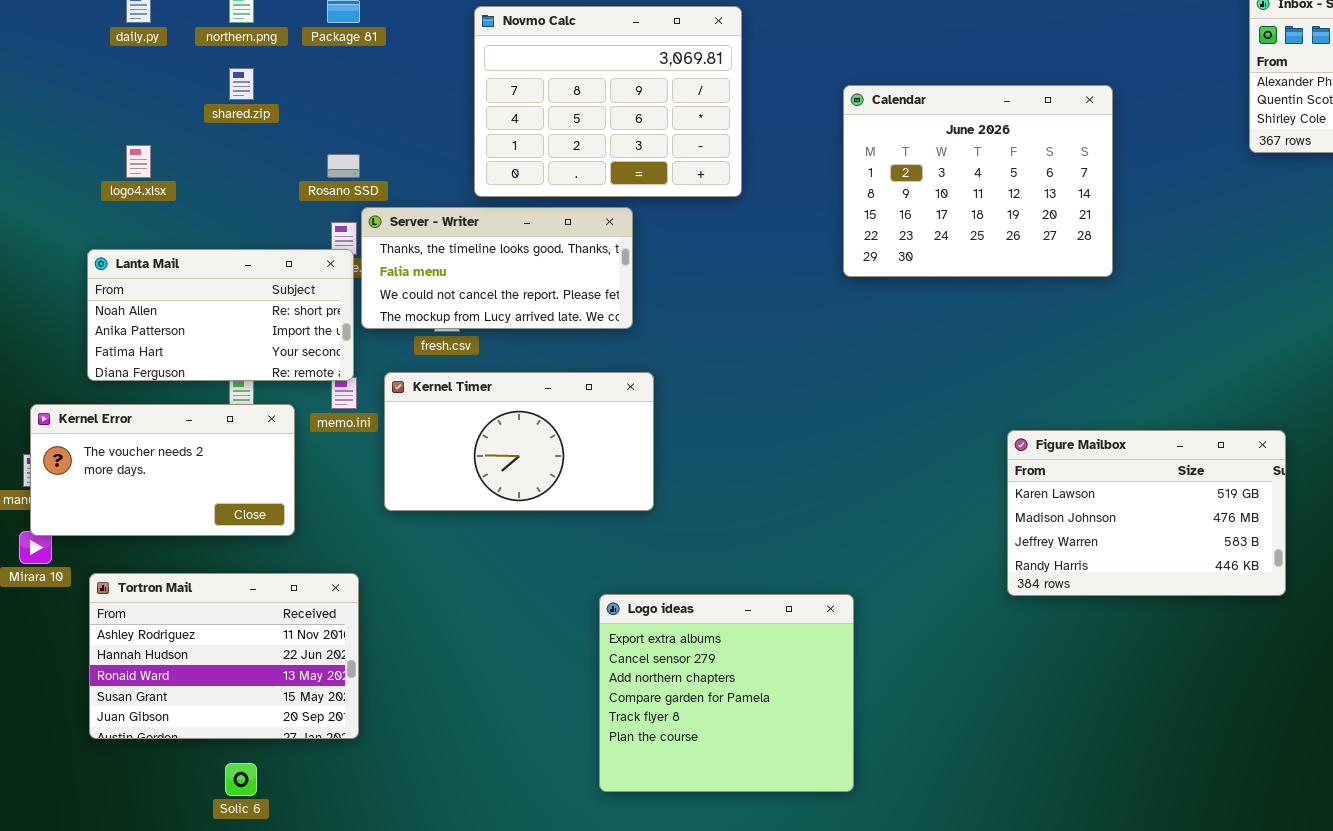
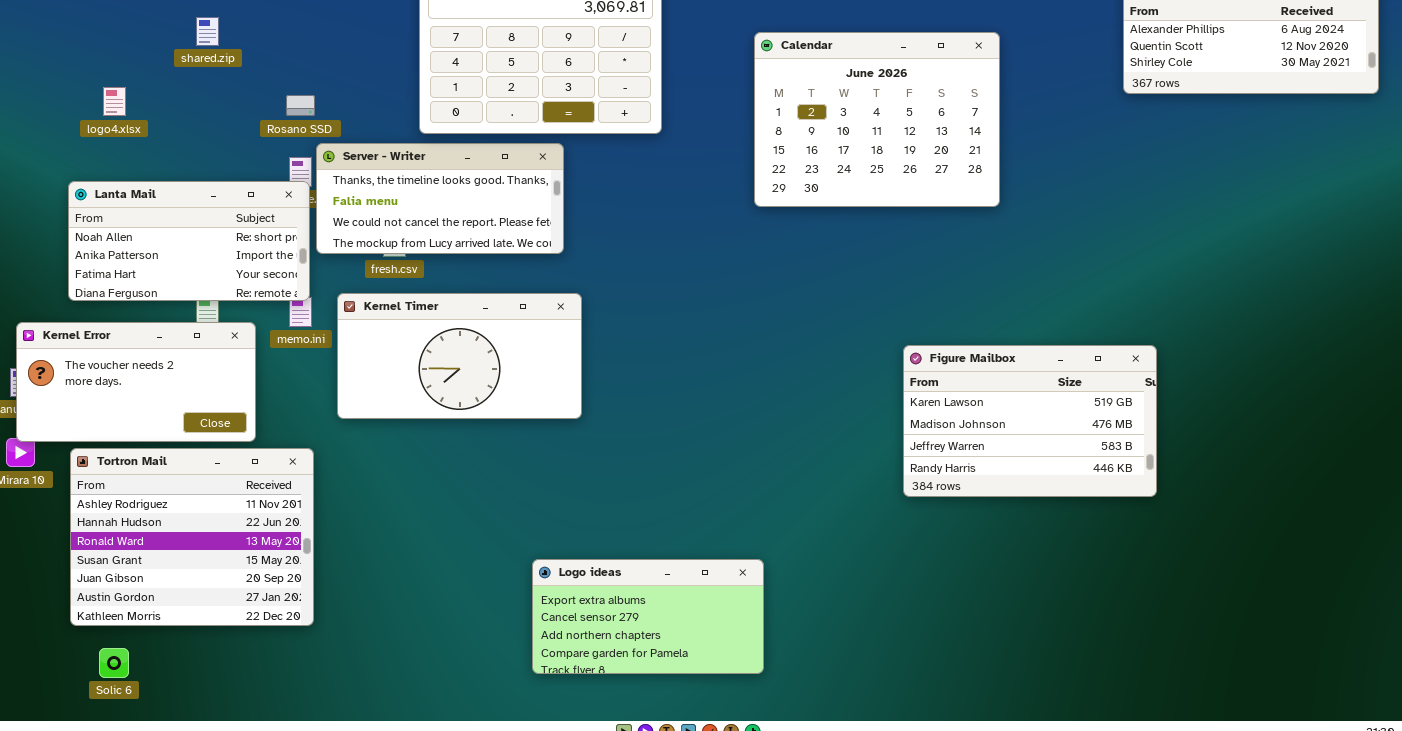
Tortron Mail: [89,573,359,739] -> [70,448,314,626], resized
Logo ideas: [599,594,854,792] -> [532,559,764,674], resized
Solic 6: [225,763,257,796] -> [99,648,129,678], moved

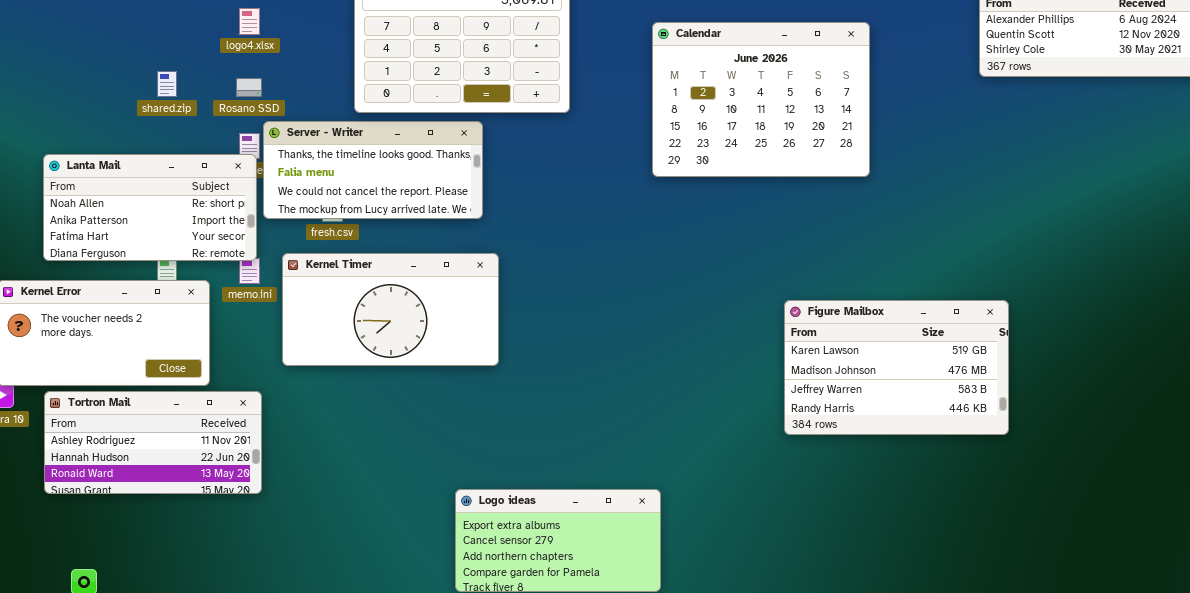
shared.zip: [196,17,219,46] -> [157,71,177,97], moved
logo4.xlsx: [103,87,126,116] -> [239,8,260,35], moved
Tortron Mail: [70,448,314,626] -> [44,391,262,494], resized

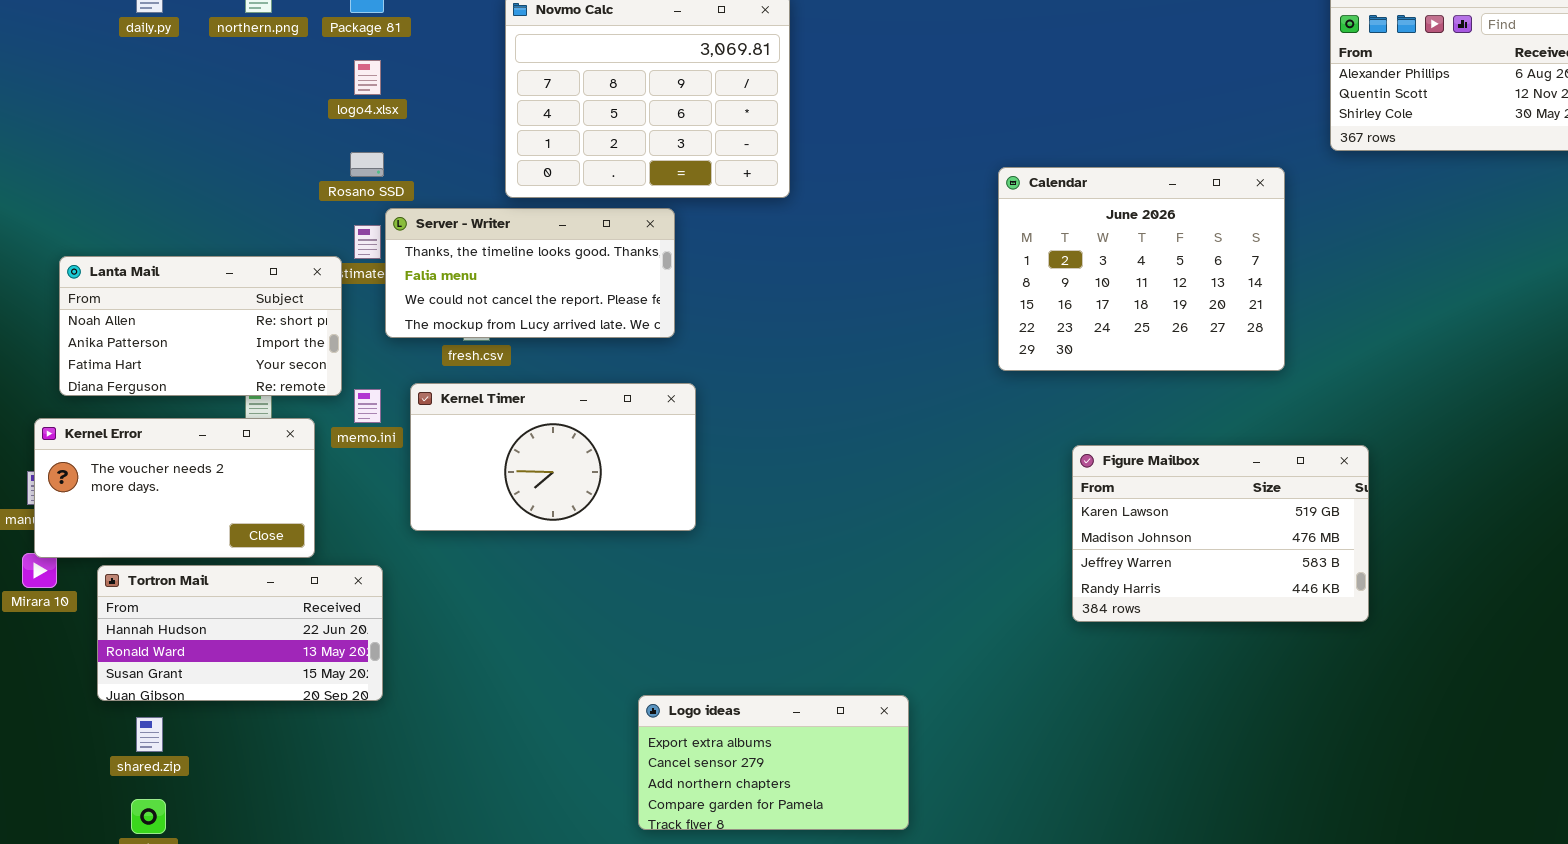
Calendar: [652,22,870,177] -> [998,167,1285,371], moved
shared.zip: [157,71,177,97] -> [136,717,163,752], moved
Lanta Mail: [43,154,257,261] -> [59,256,342,396], moved
Tortron Mail: [44,391,262,494] -> [97,565,383,701], scrolled down 1 row

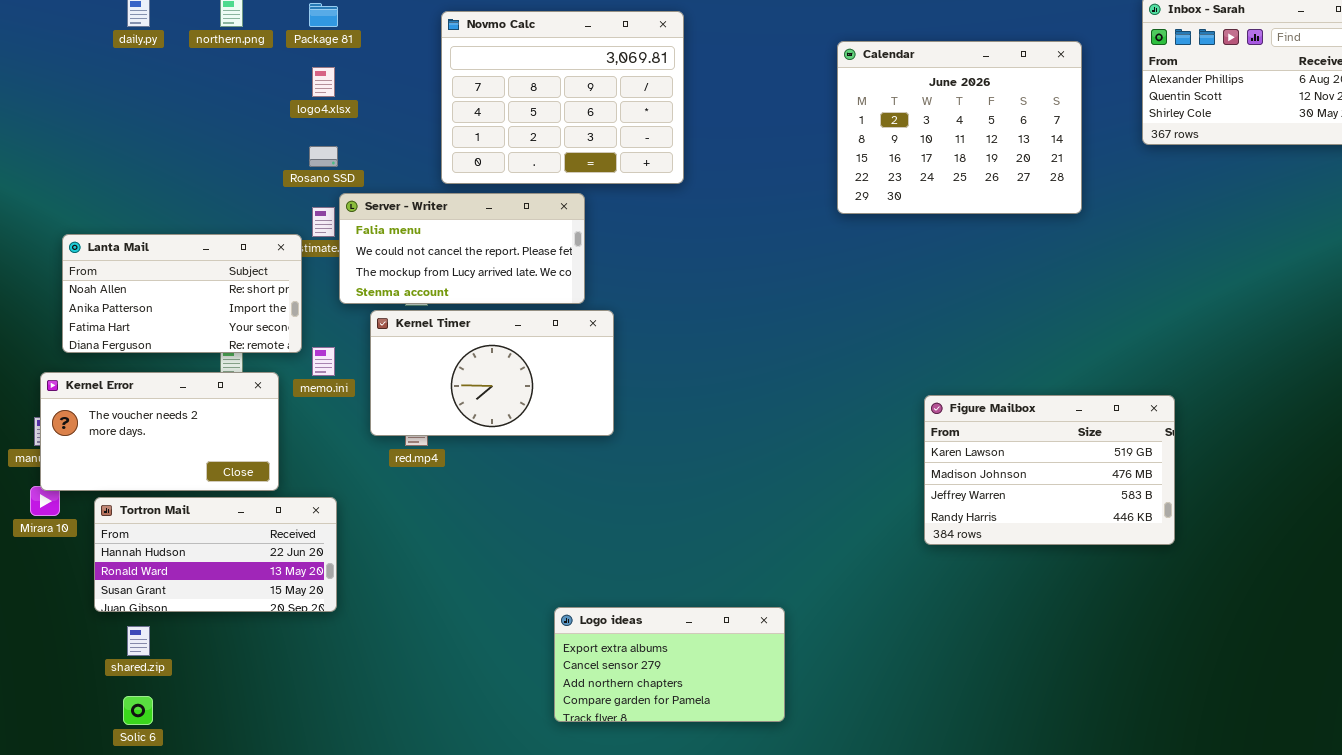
Calendar: [998,167,1285,371] -> [837,41,1082,214], moved
Server - Writer: [385,208,675,338] -> [339,193,585,304], scrolled down 1 row
Kernel Timer: [410,383,696,531] -> [370,310,614,436], moved

